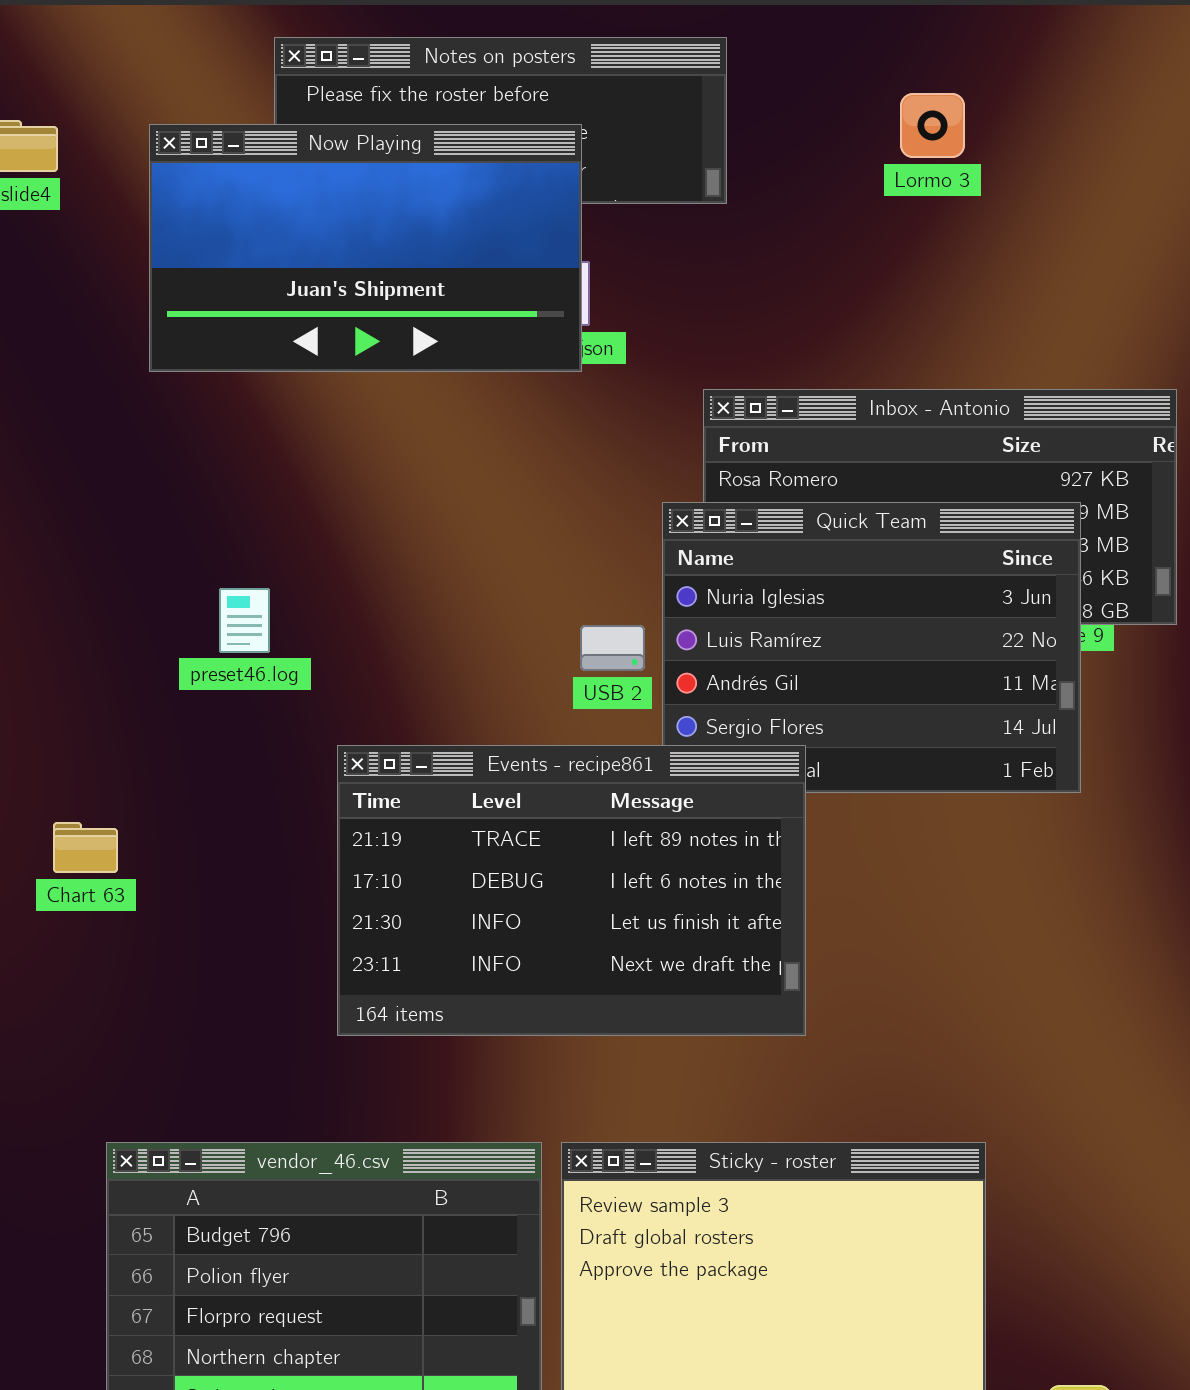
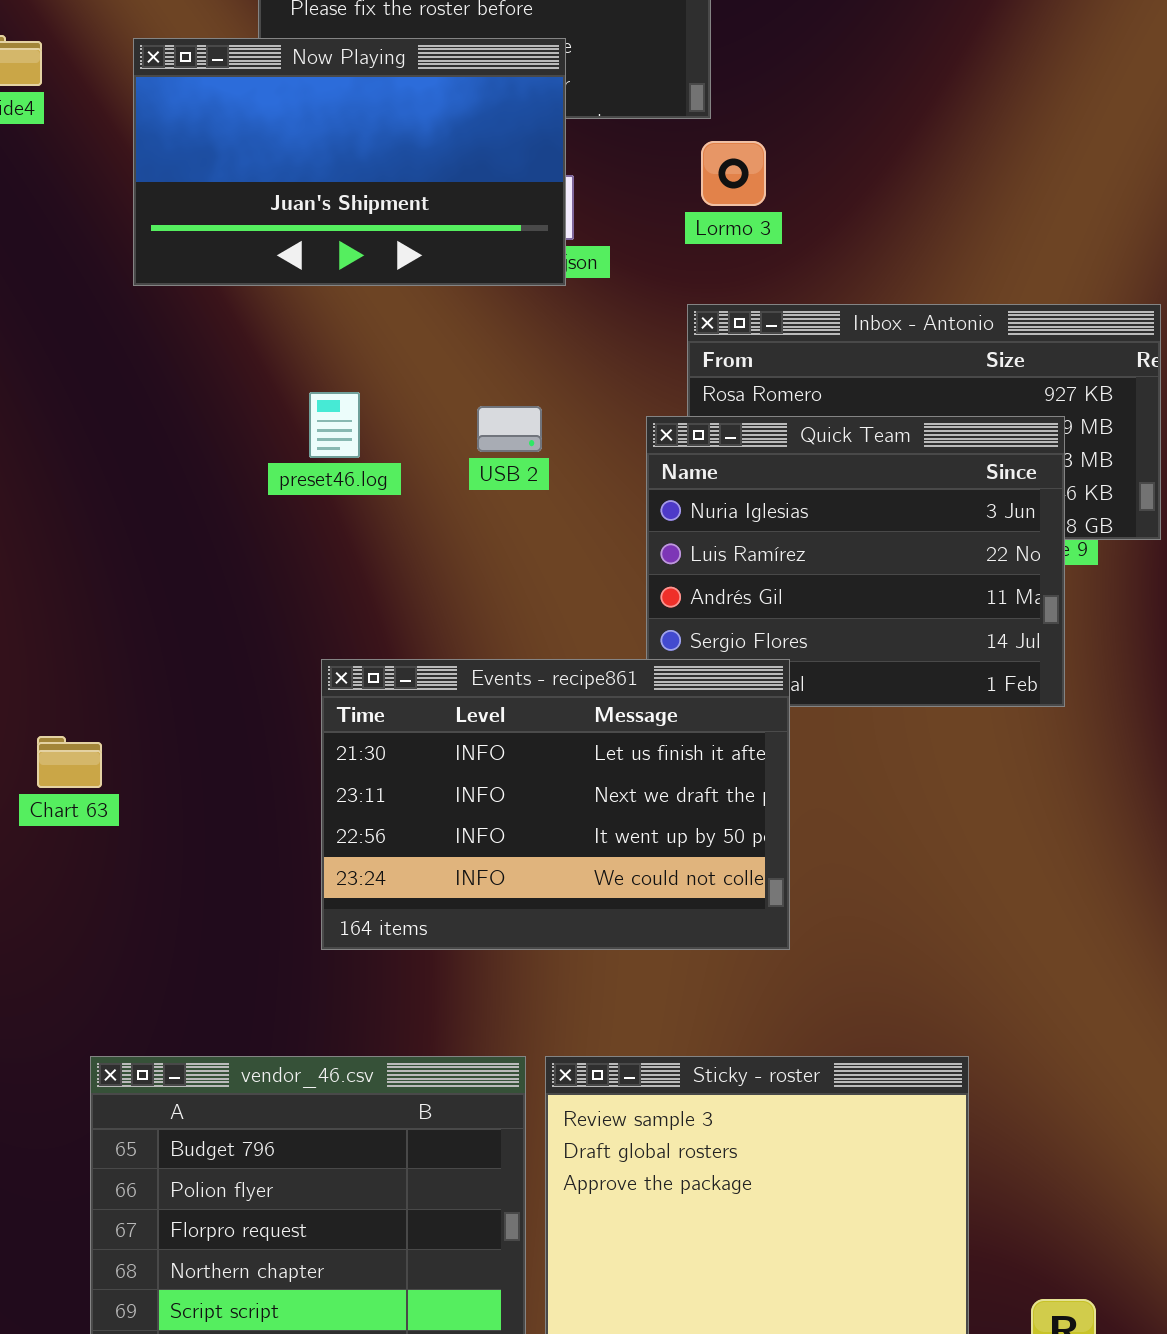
Lormo 3: [900,93,965,158] -> [701,141,766,206], moved
preset46.log: [219,588,270,653] -> [309,392,360,458], moved
USB 2: [580,625,645,671] -> [477,406,542,452], moved
Events - recipe861: [337,745,806,1036] -> [321,659,790,950], scrolled down 2 rows

